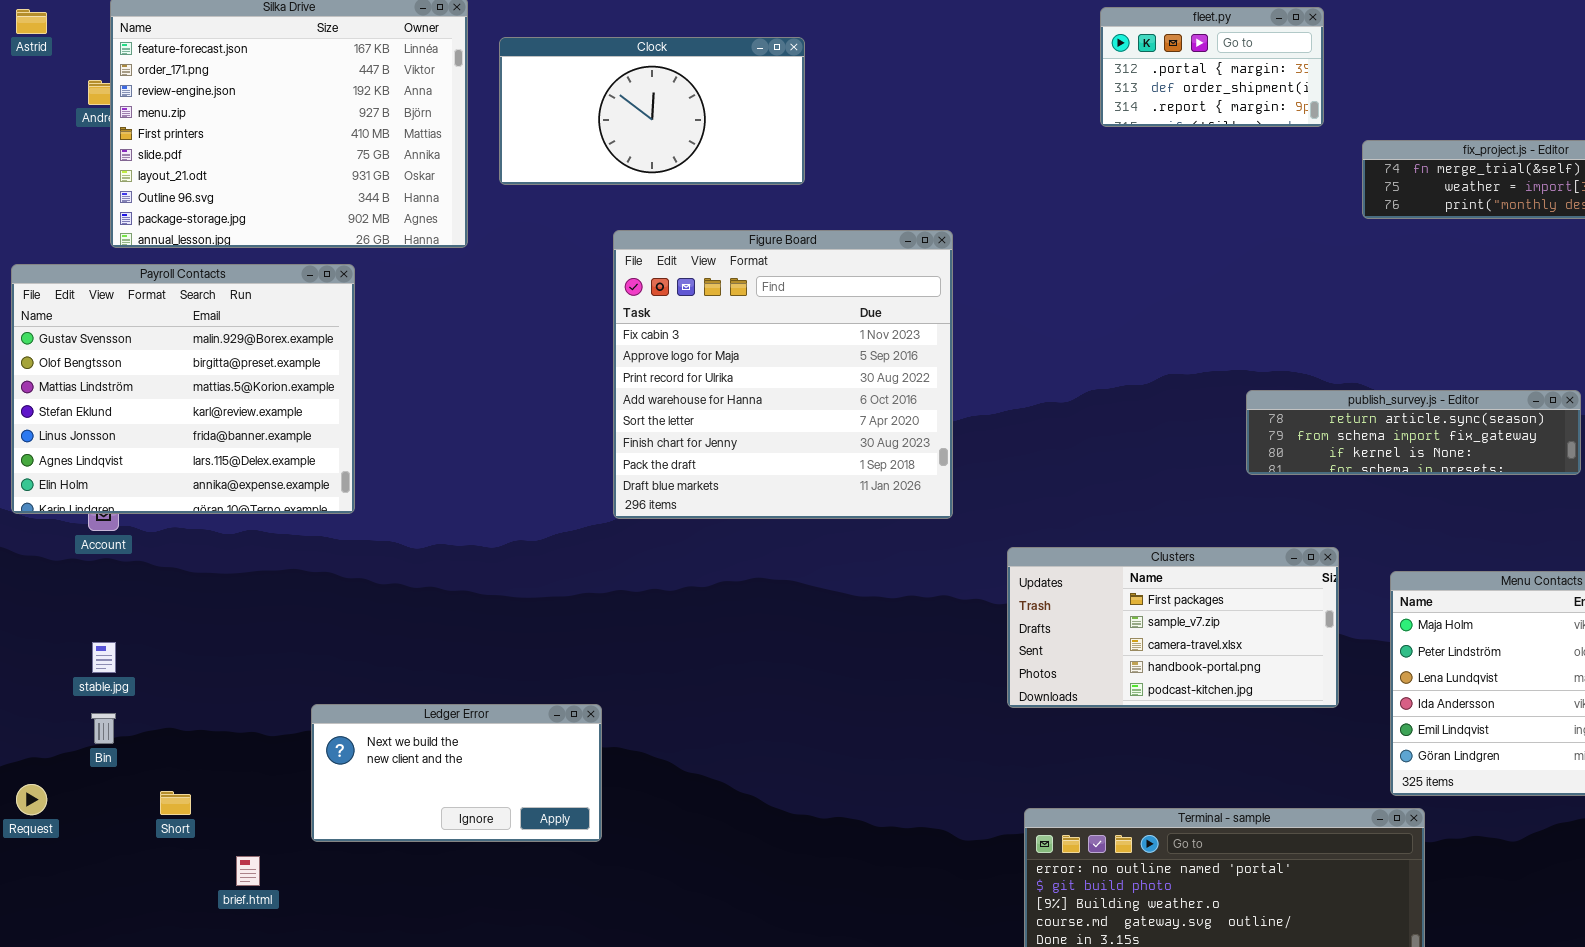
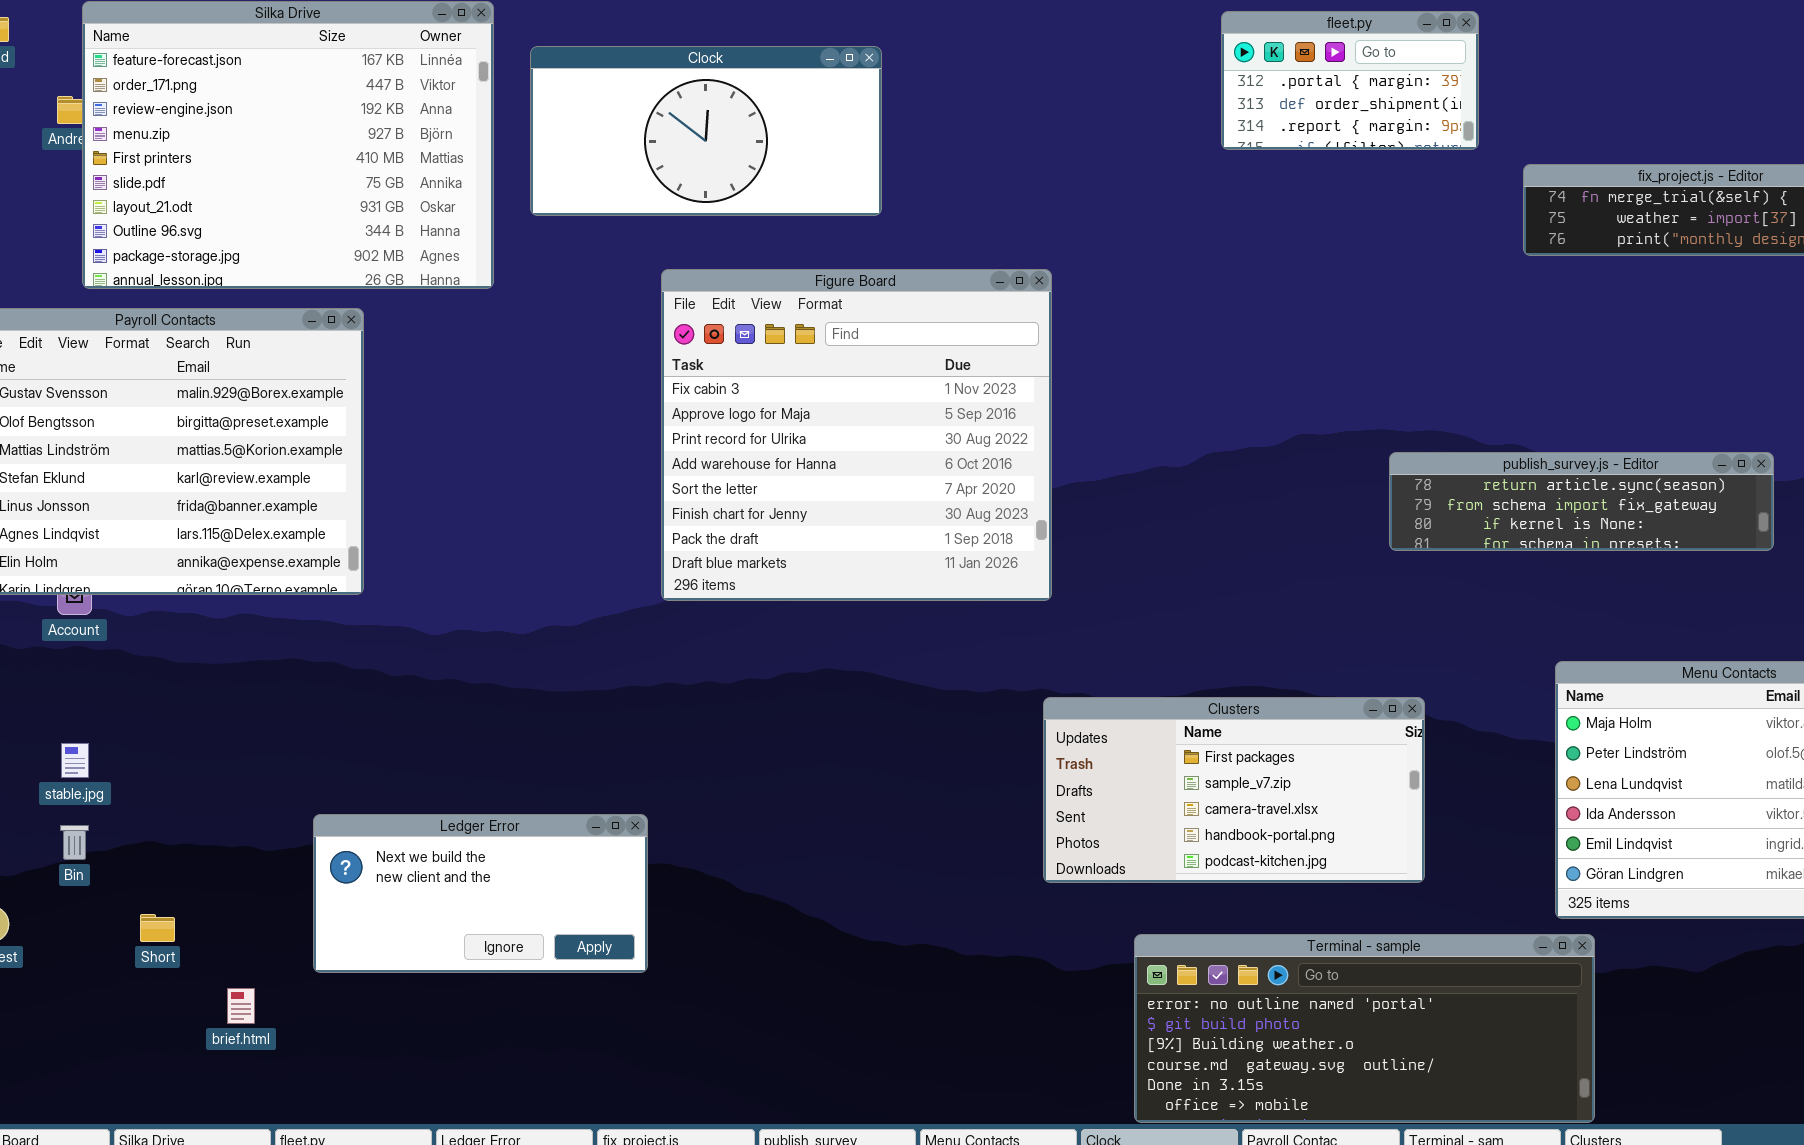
Clusters: [1007,547,1339,708] -> [1043,697,1425,883], moved

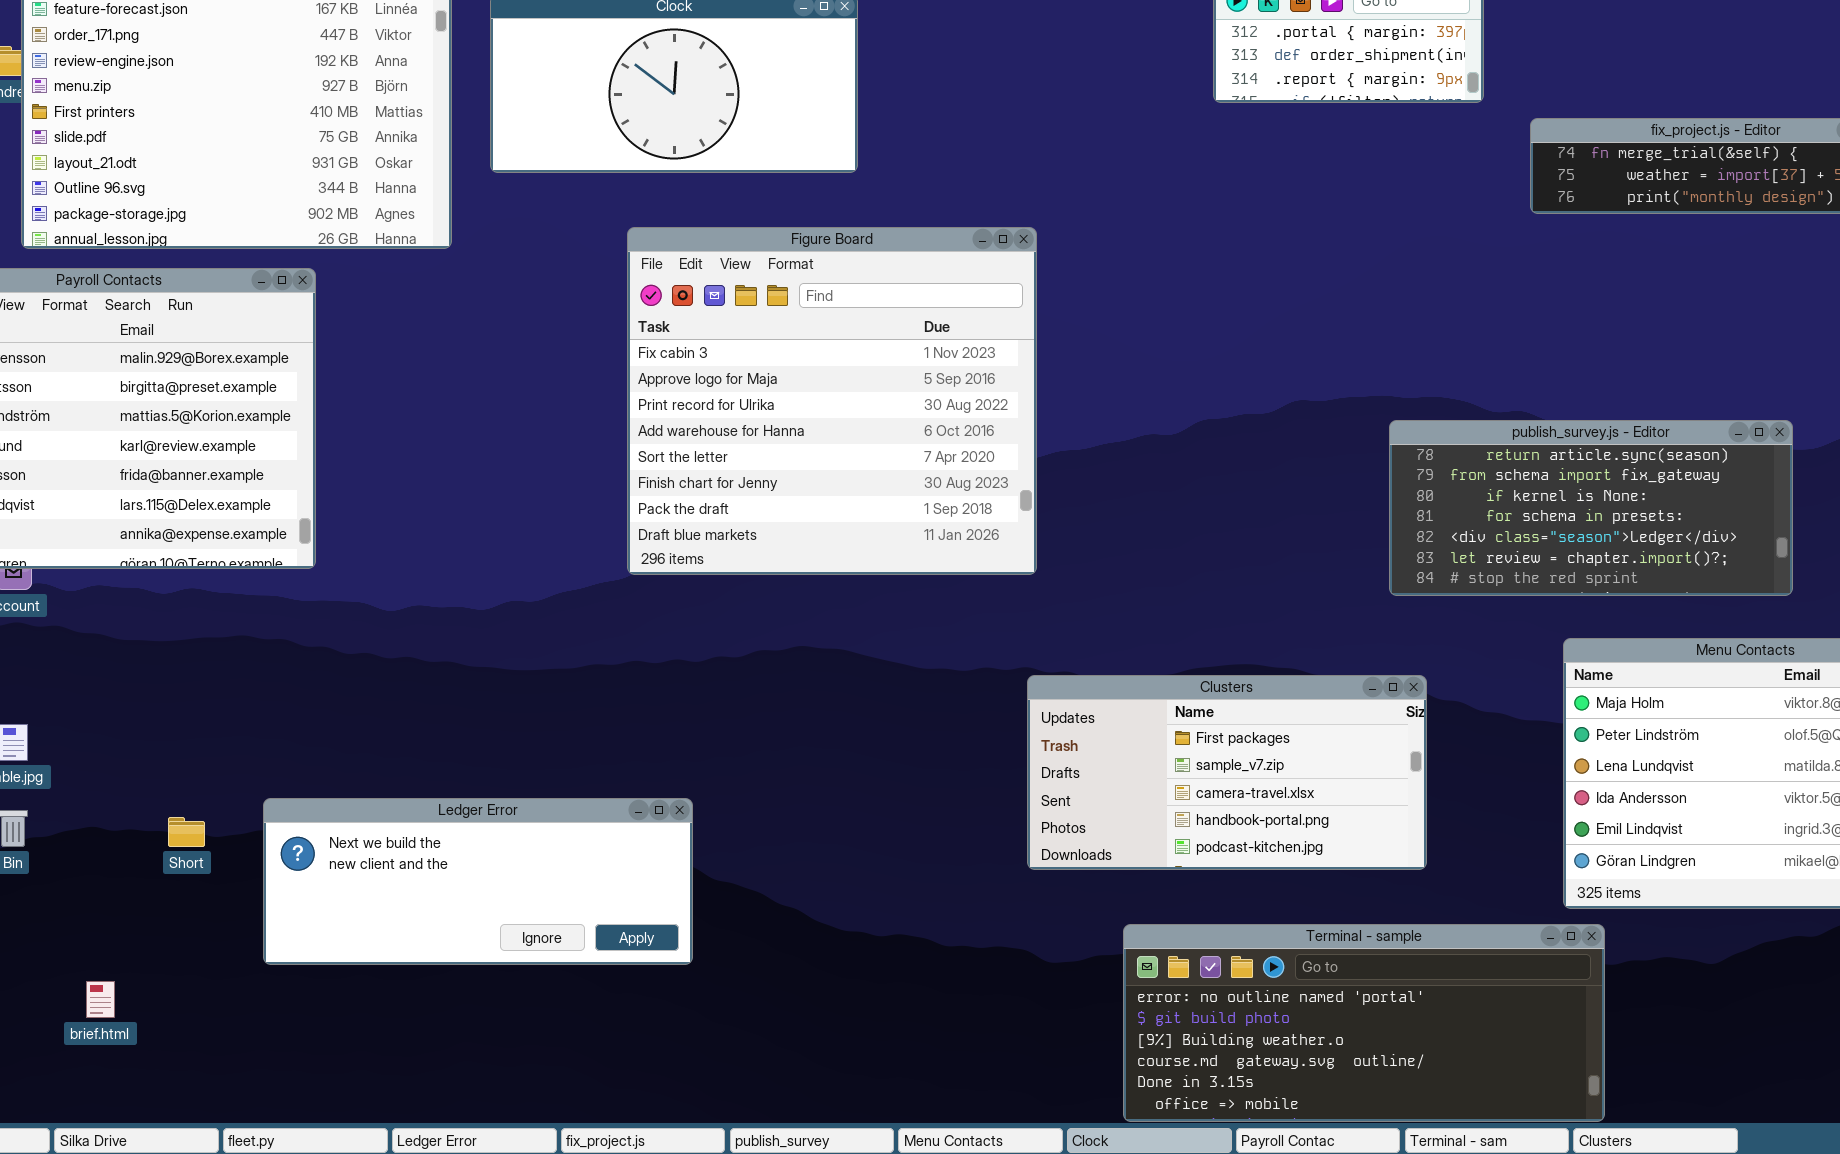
publish_survey.js - Editor: [1389,452,1774,551] -> [1389,420,1793,596], resized
Ledger Error: [313,814,648,973] -> [263,798,693,965], resized
Short: [140,914,175,942] -> [168,817,205,847], moved
brief.html: [227,988,255,1024] -> [86,981,115,1018], moved

